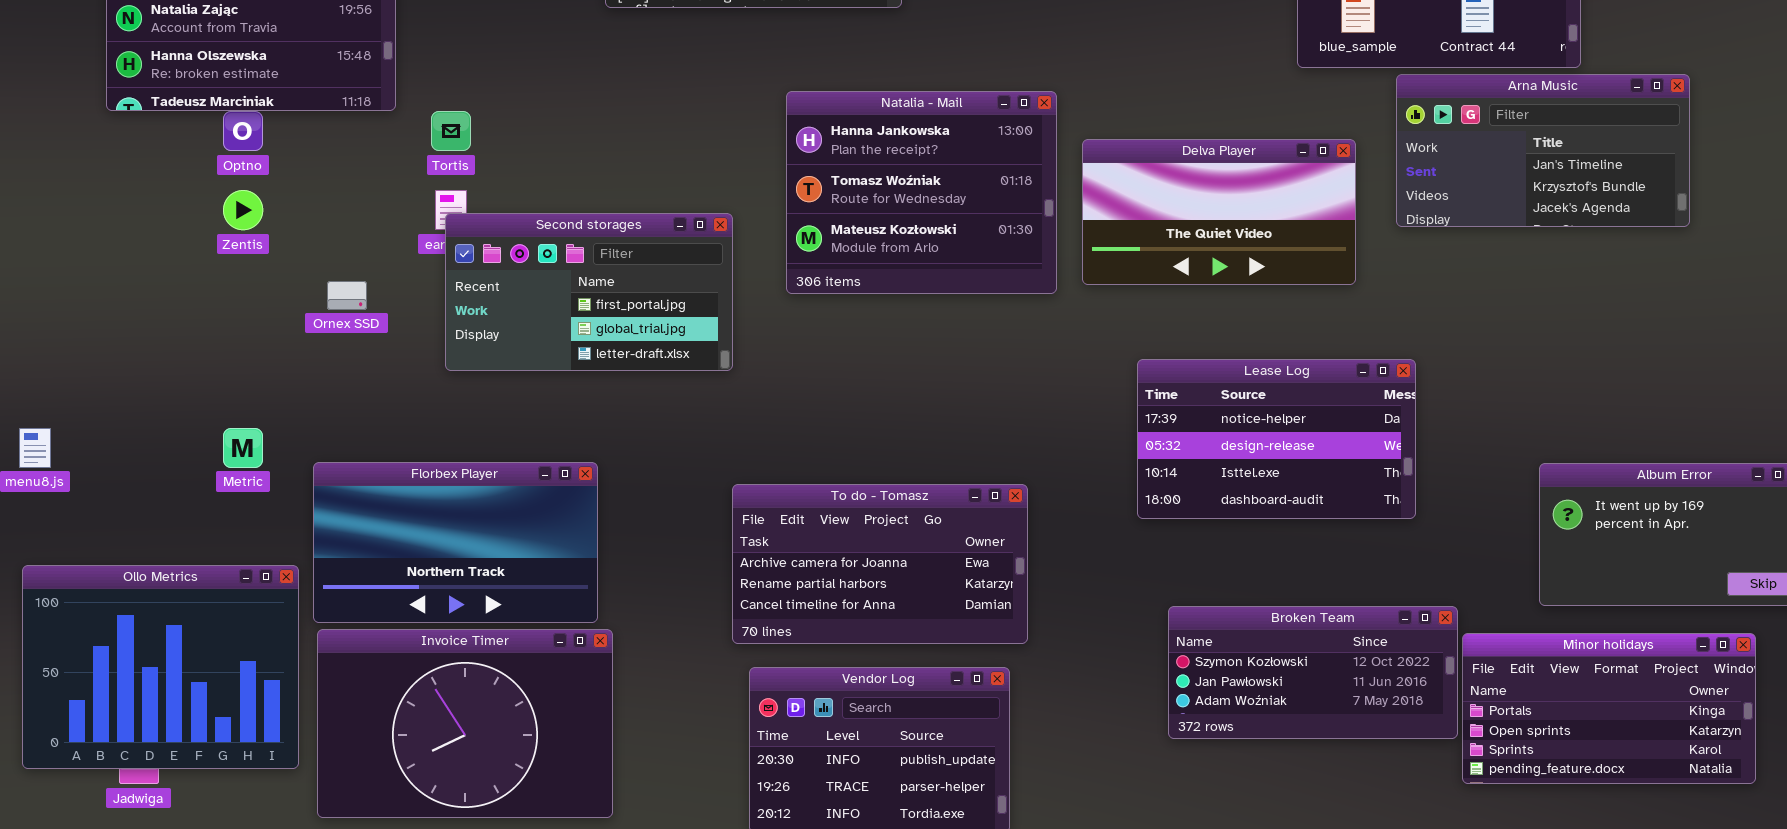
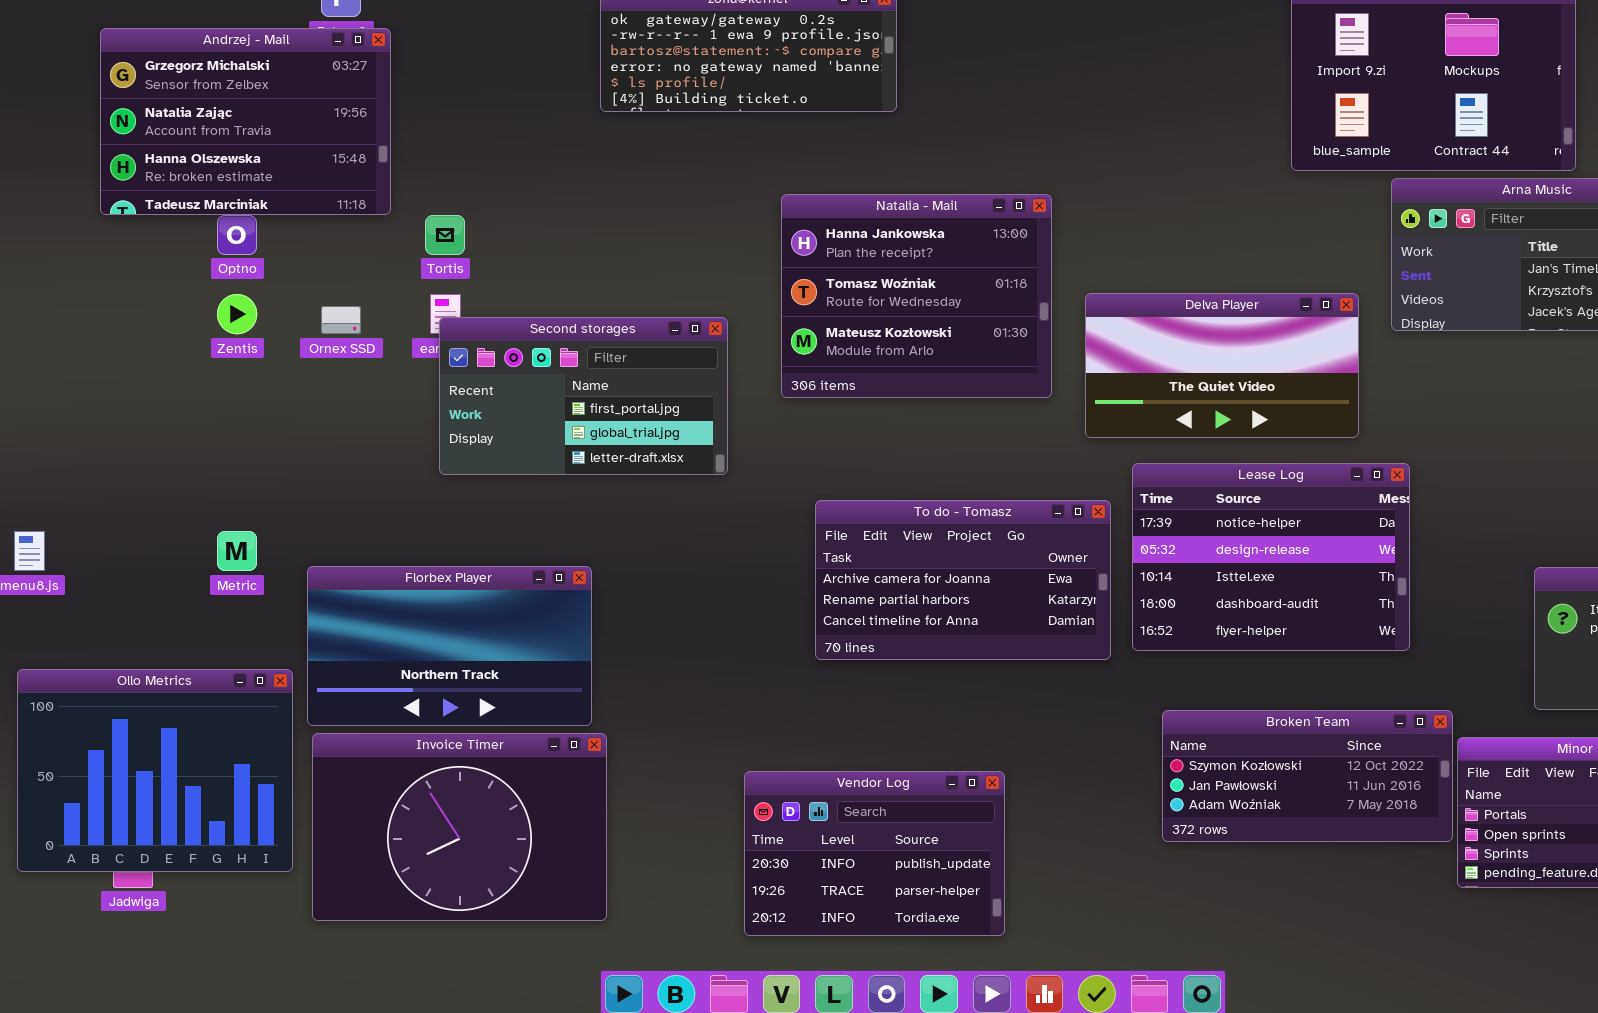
Delva Player: [1082,139,1356,285] -> [1085,293,1359,438], moved
Ornex SSD: [327,281,367,310] -> [321,306,361,334], moved
Lease Log: [1137,359,1416,519] -> [1132,463,1410,651], resized
To do - Tomasz: [732,484,1028,644] -> [815,500,1111,660], moved

